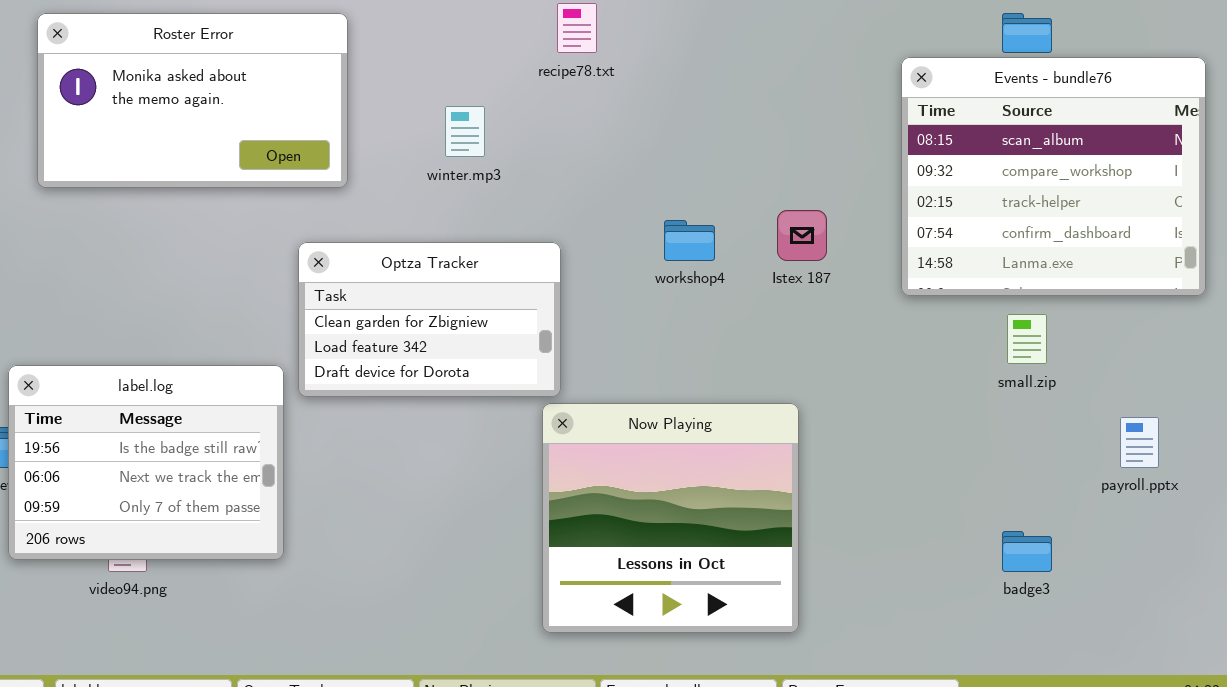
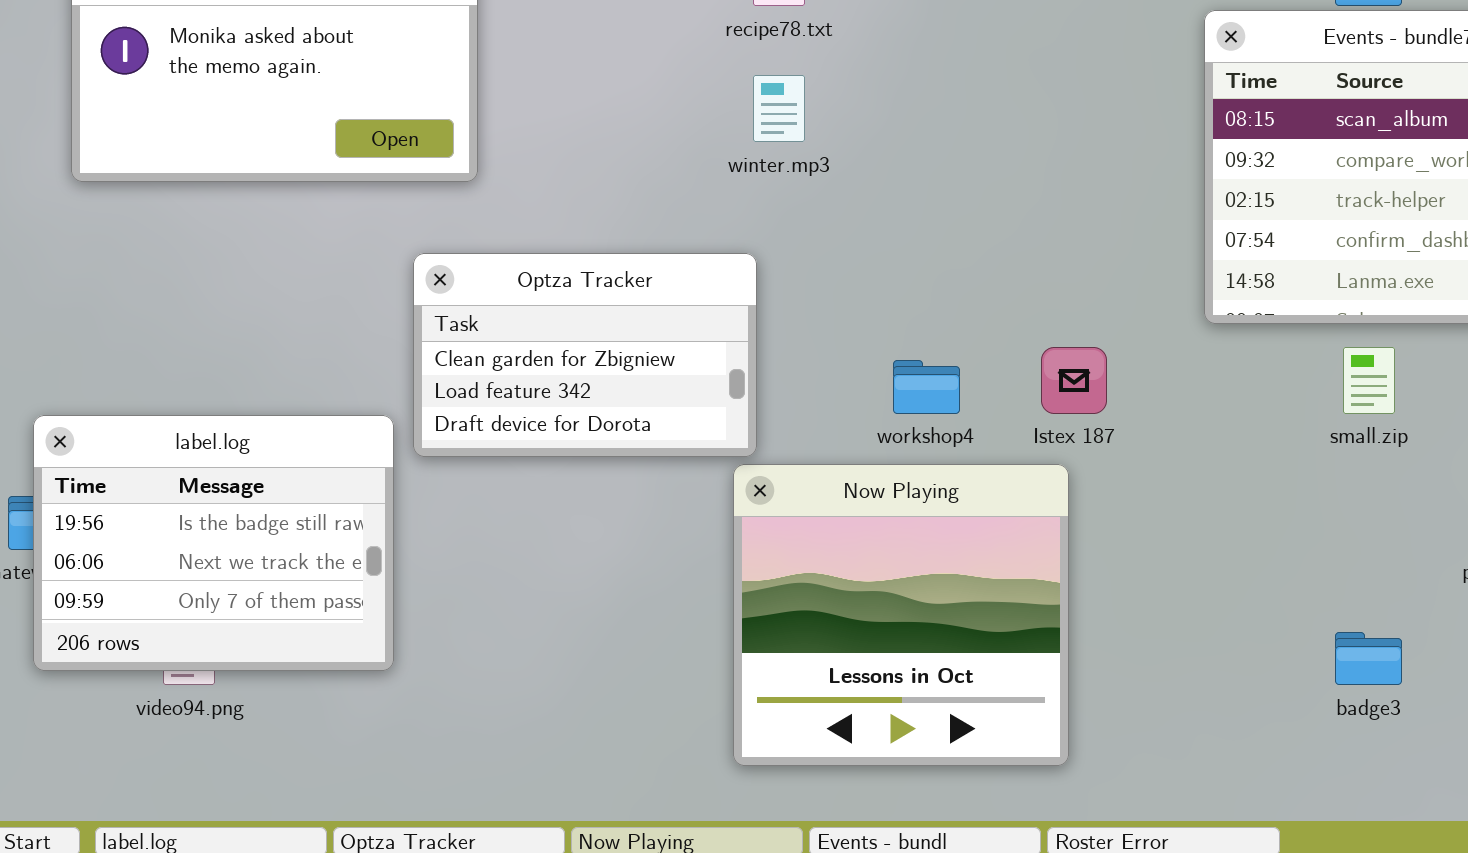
winter.mp3: [445,106,485,157] -> [753,75,805,142], moved
Istex 187: [777,210,827,261] -> [1041,347,1107,414], moved
workshop4: [664,220,715,261] -> [893,360,960,414], moved

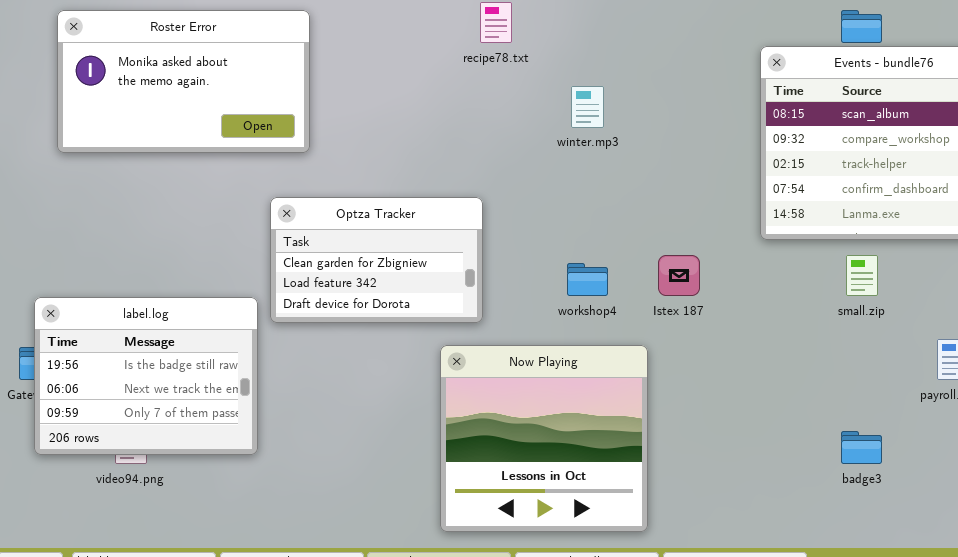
winter.mp3: [753,75,805,142] -> [571,86,604,128], moved
Now Playing: [733,464,1069,766] -> [440,345,648,532], moved

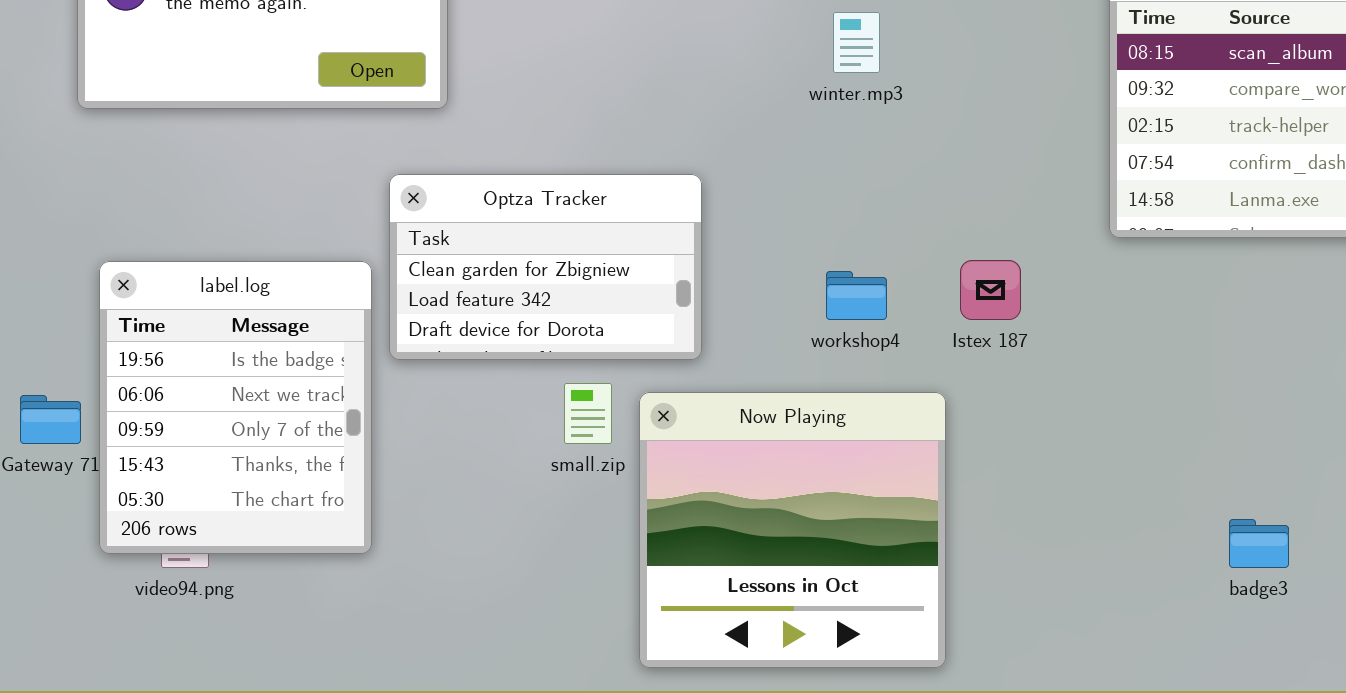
small.zip: [846,255,878,296] -> [564,383,612,444], moved
label.log: [34,297,258,455] -> [99,261,372,554], resized

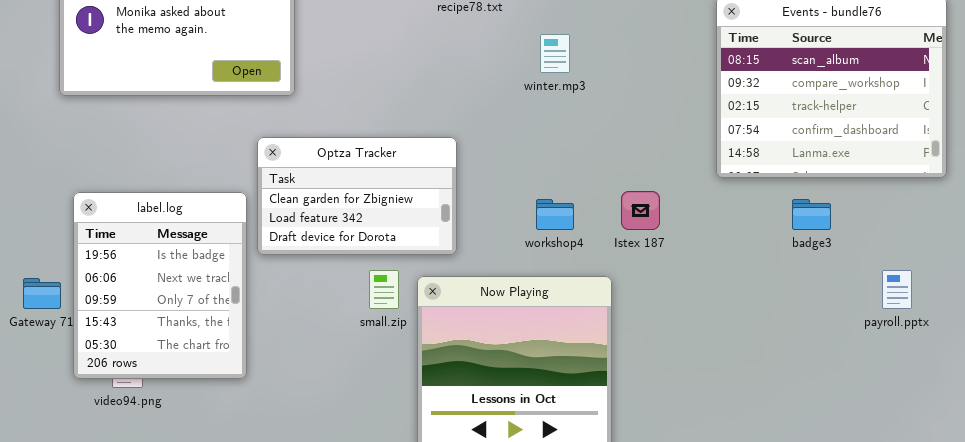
badge3: [1229,519,1289,568] -> [792,199,831,230], moved

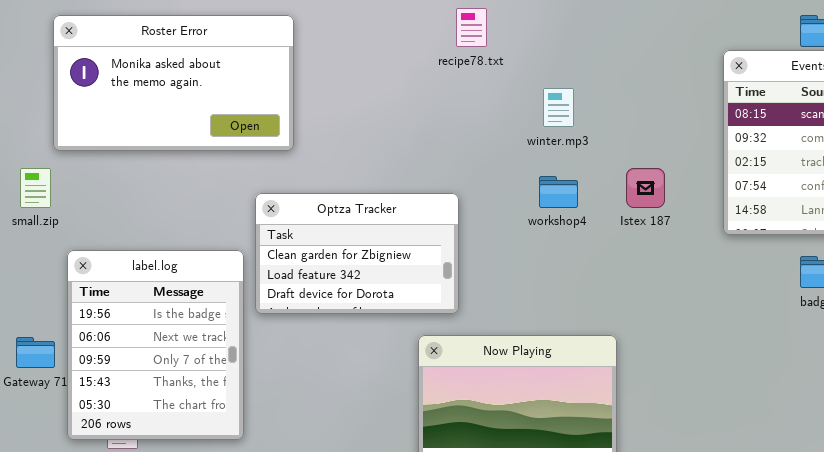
Istex 187: [621,191,660,230] -> [626,168,665,208], moved
workshop4: [536,199,574,230] -> [539,176,578,208], moved
small.zip: [369,270,399,309] -> [20,168,51,208], moved

